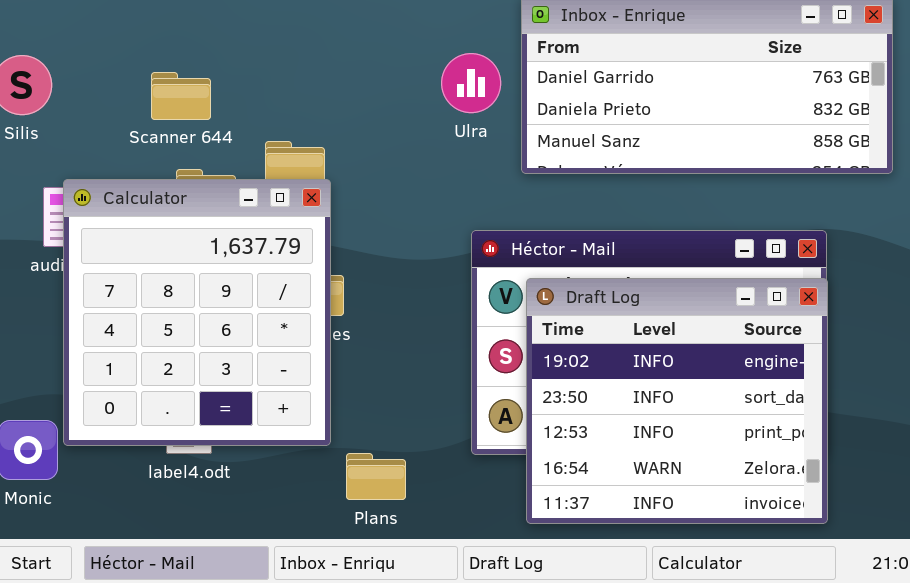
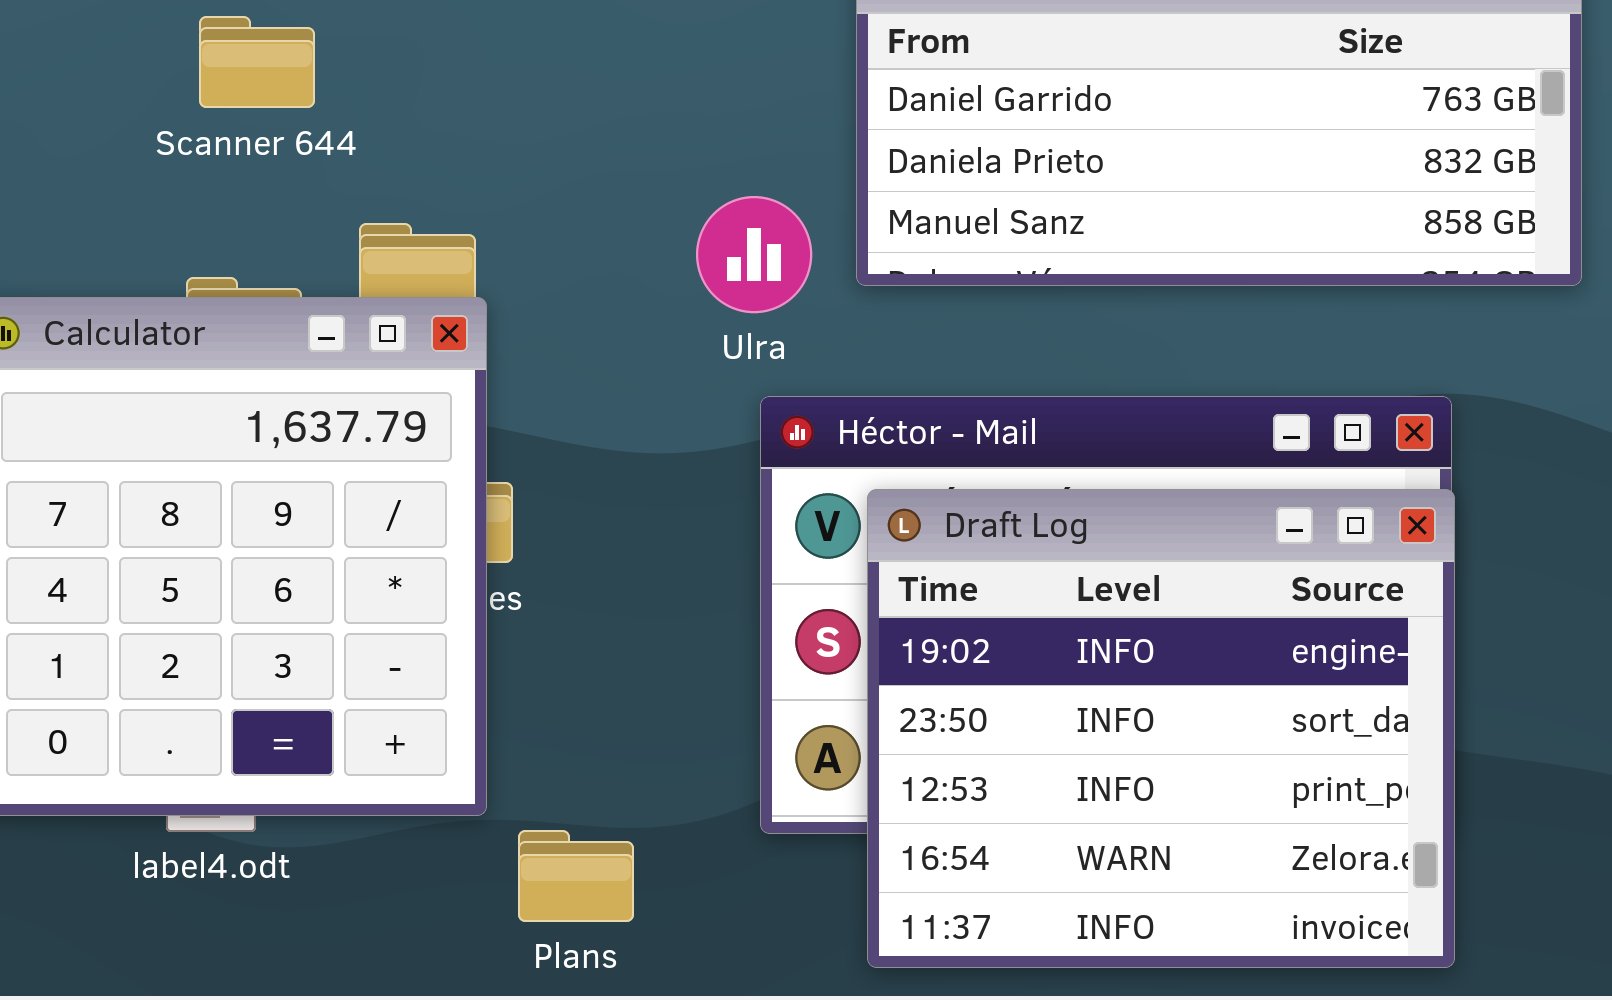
Ulra: [441,53,501,113] -> [696,196,812,313], moved
Scanner 644: [151,72,211,120] -> [199,16,315,108], moved

